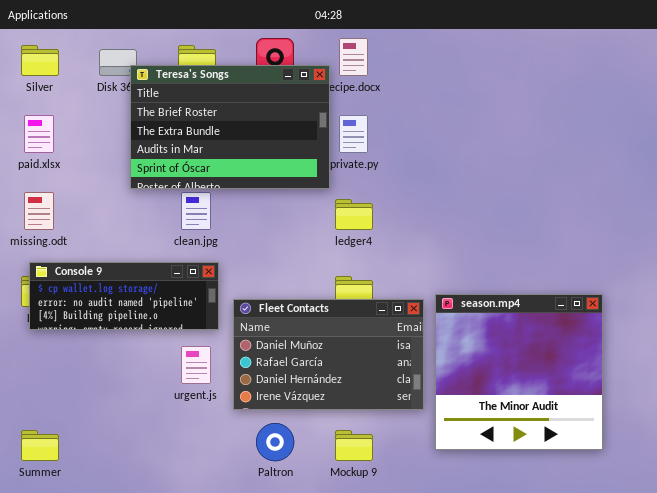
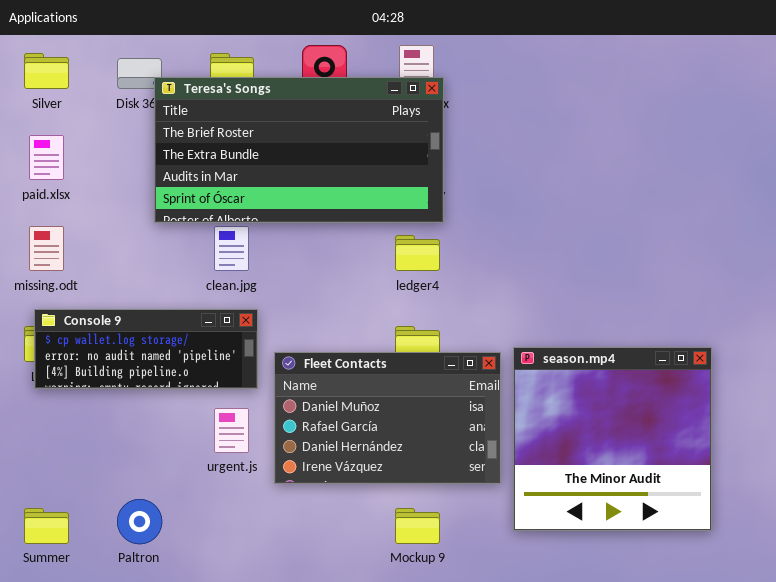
Teresa's Songs: [130,65,330,189] -> [154,77,444,223], resized
Paltron: [256,423,294,461] -> [117,499,162,544], moved

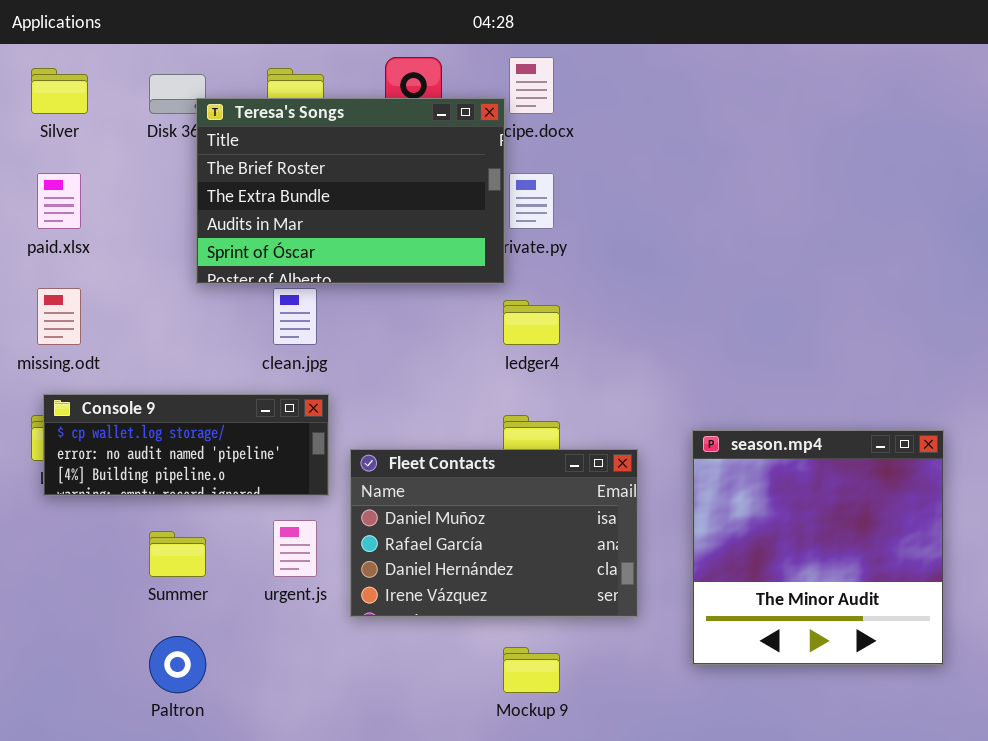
Teresa's Songs: [154,77,444,223] -> [196,98,505,284], resized
season.mp4: [513,347,712,531] -> [692,430,944,665], moved
Summer: [24,508,69,544] -> [149,531,206,577], moved

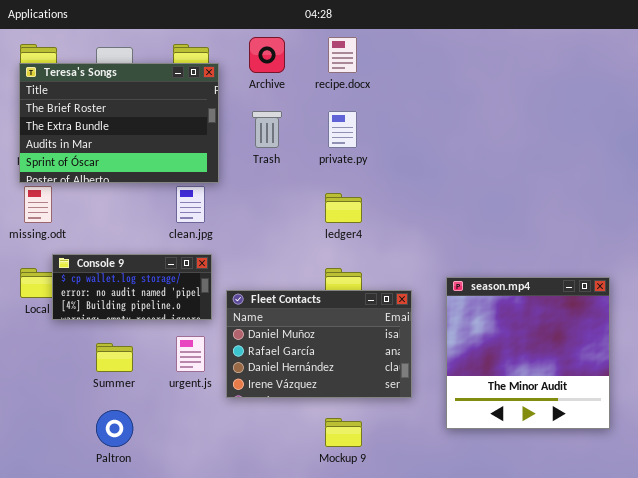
Teresa's Songs: [196,98,505,284] -> [19,63,219,183], moved
Console 9: [43,394,329,496] -> [52,254,212,320], resized

